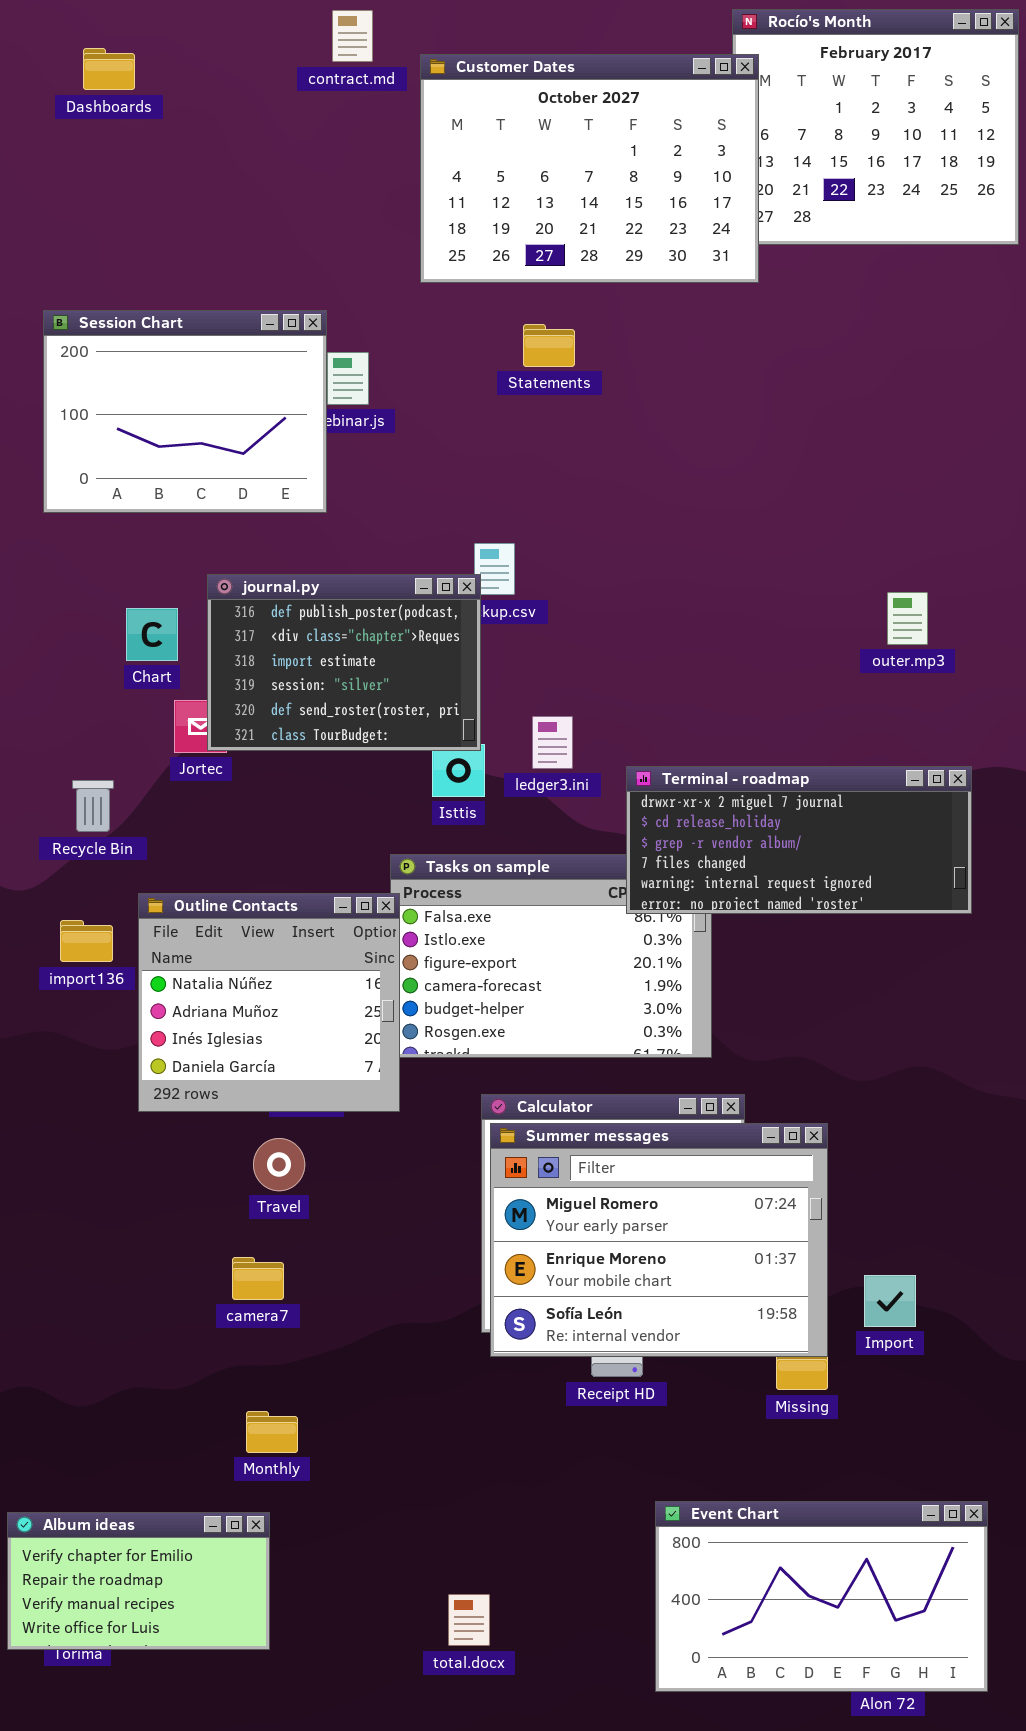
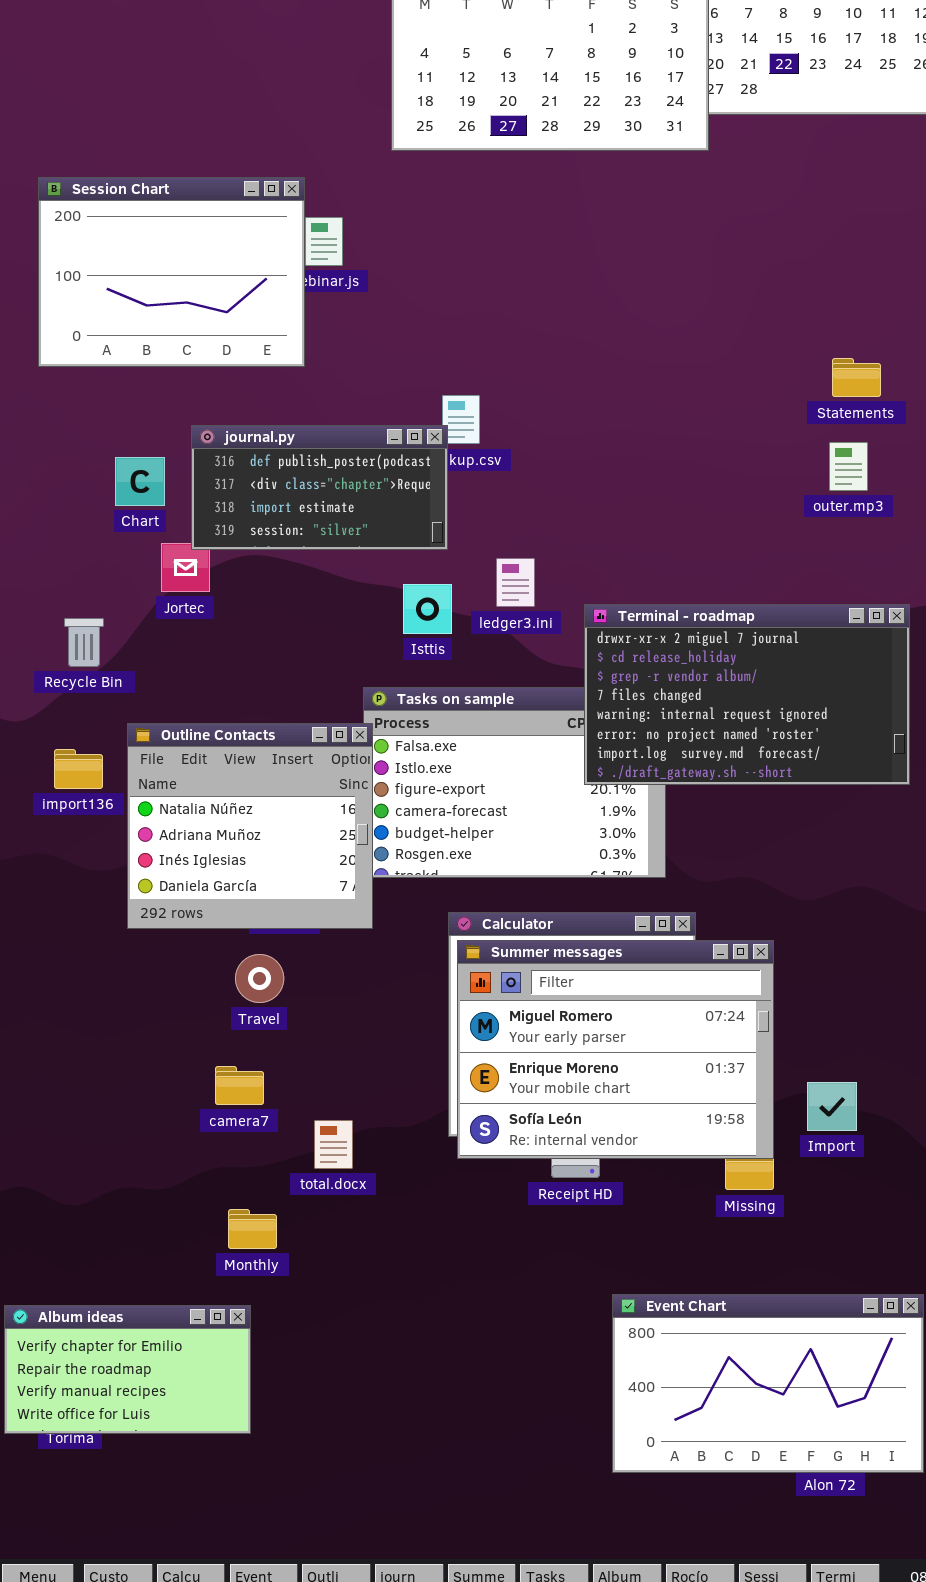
Statements: [523,324,575,367] -> [832,358,881,397], moved
journal.py: [207,574,481,751] -> [191,425,448,550], resized
Terminal - roadmap: [626,766,972,914] -> [584,604,910,785], resized
total.docx: [448,1594,490,1646] -> [314,1120,353,1169], moved

